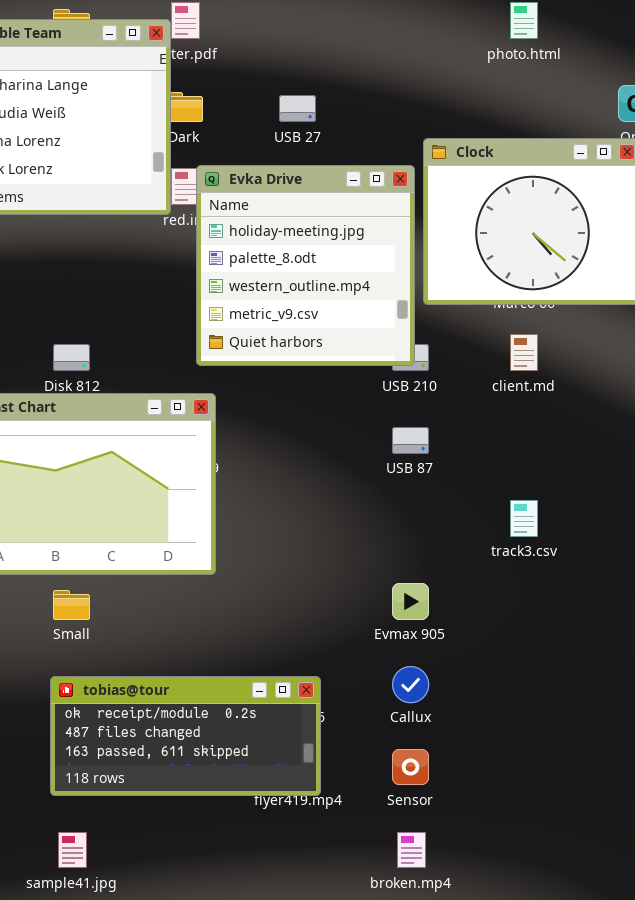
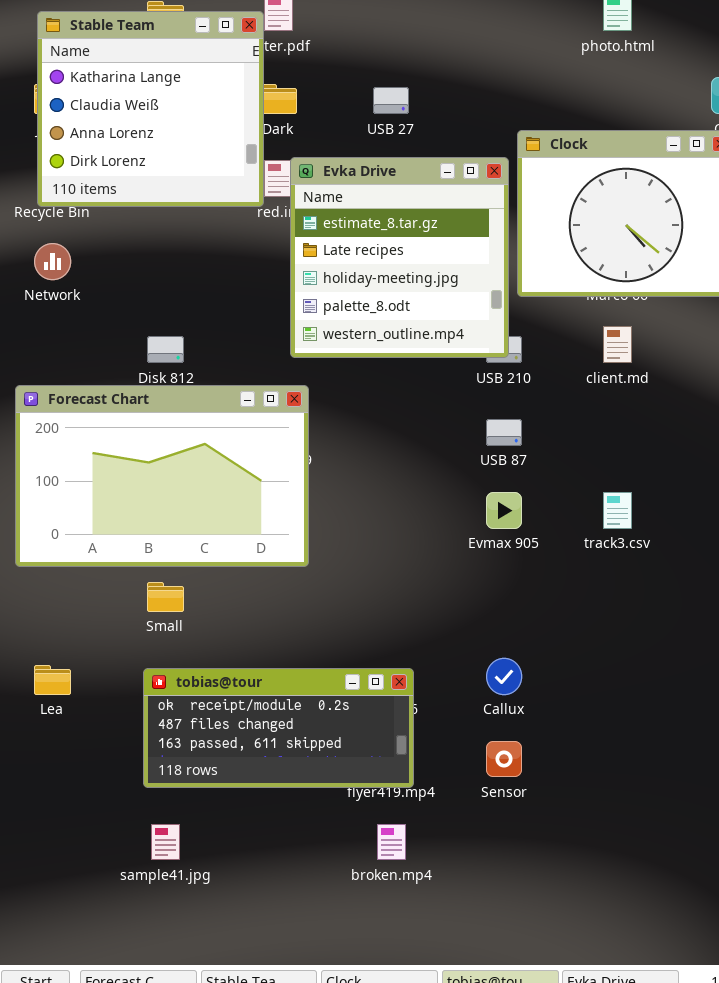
Evka Drive: [196,165,415,366] -> [290,157,509,358], scrolled up 2 rows
Evmax 905: [392,583,429,620] -> [486,492,522,529], moved
broken.mp4: [397,832,426,868] -> [377,824,406,860], moved

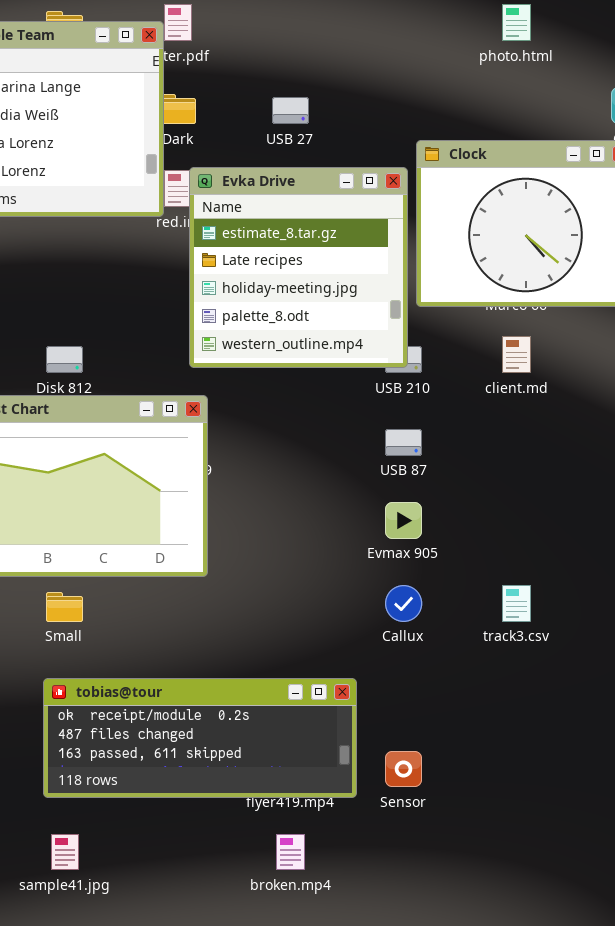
track3.csv: [603,492,632,529] -> [502,585,531,622], moved
Callux: [486,658,522,695] -> [385,585,422,622], moved
tobias@tour: [143,668,414,788] -> [43,678,357,798], resized

